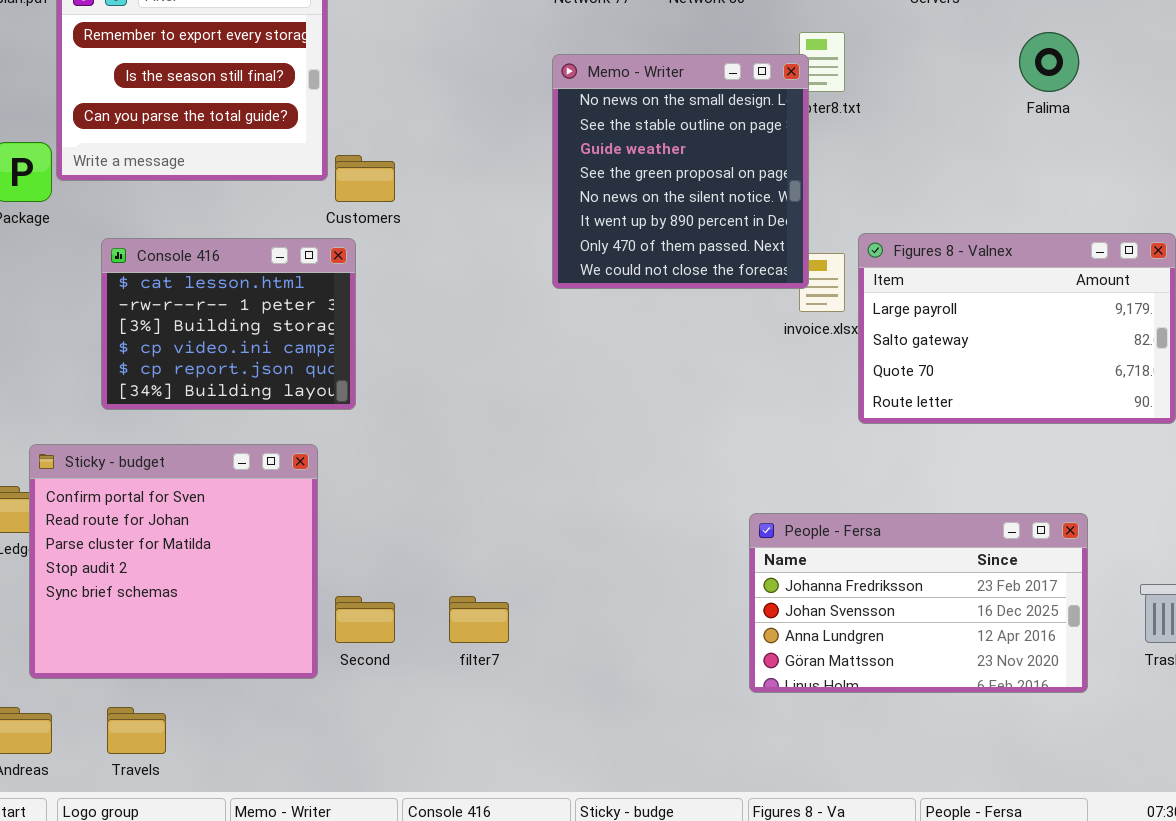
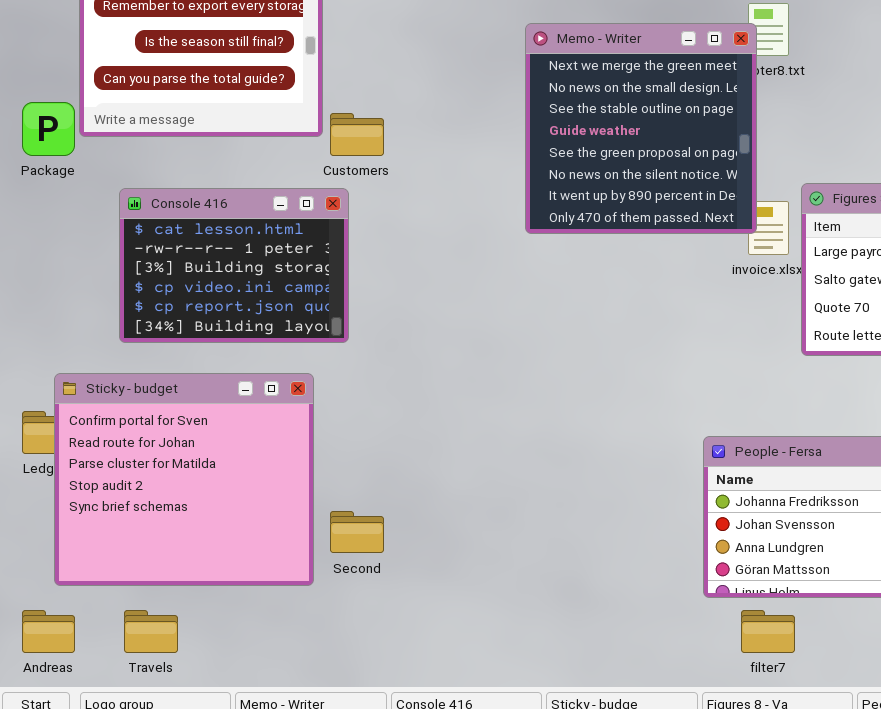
Memo - Writer: [552,54,809,289] -> [525,23,757,234], scrolled up 1 row
filter7: [449,596,509,643] -> [741,610,795,653], moved

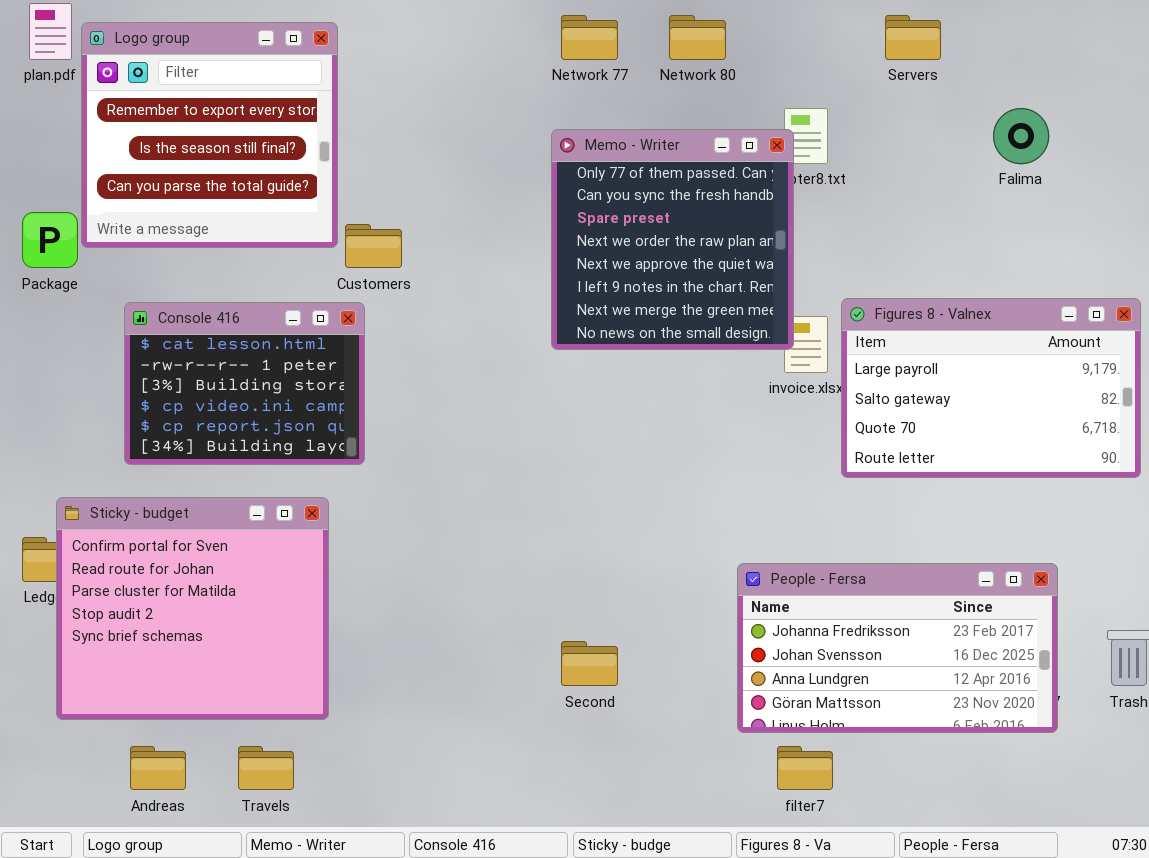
Memo - Writer: [525,23,757,234] -> [551,129,794,350], scrolled up 6 rows
Second: [330,511,384,553] -> [561,641,618,686], moved
Andreas: [22,610,75,653] -> [130,746,186,790], moved
Travels: [124,610,178,653] -> [238,746,294,790], moved

